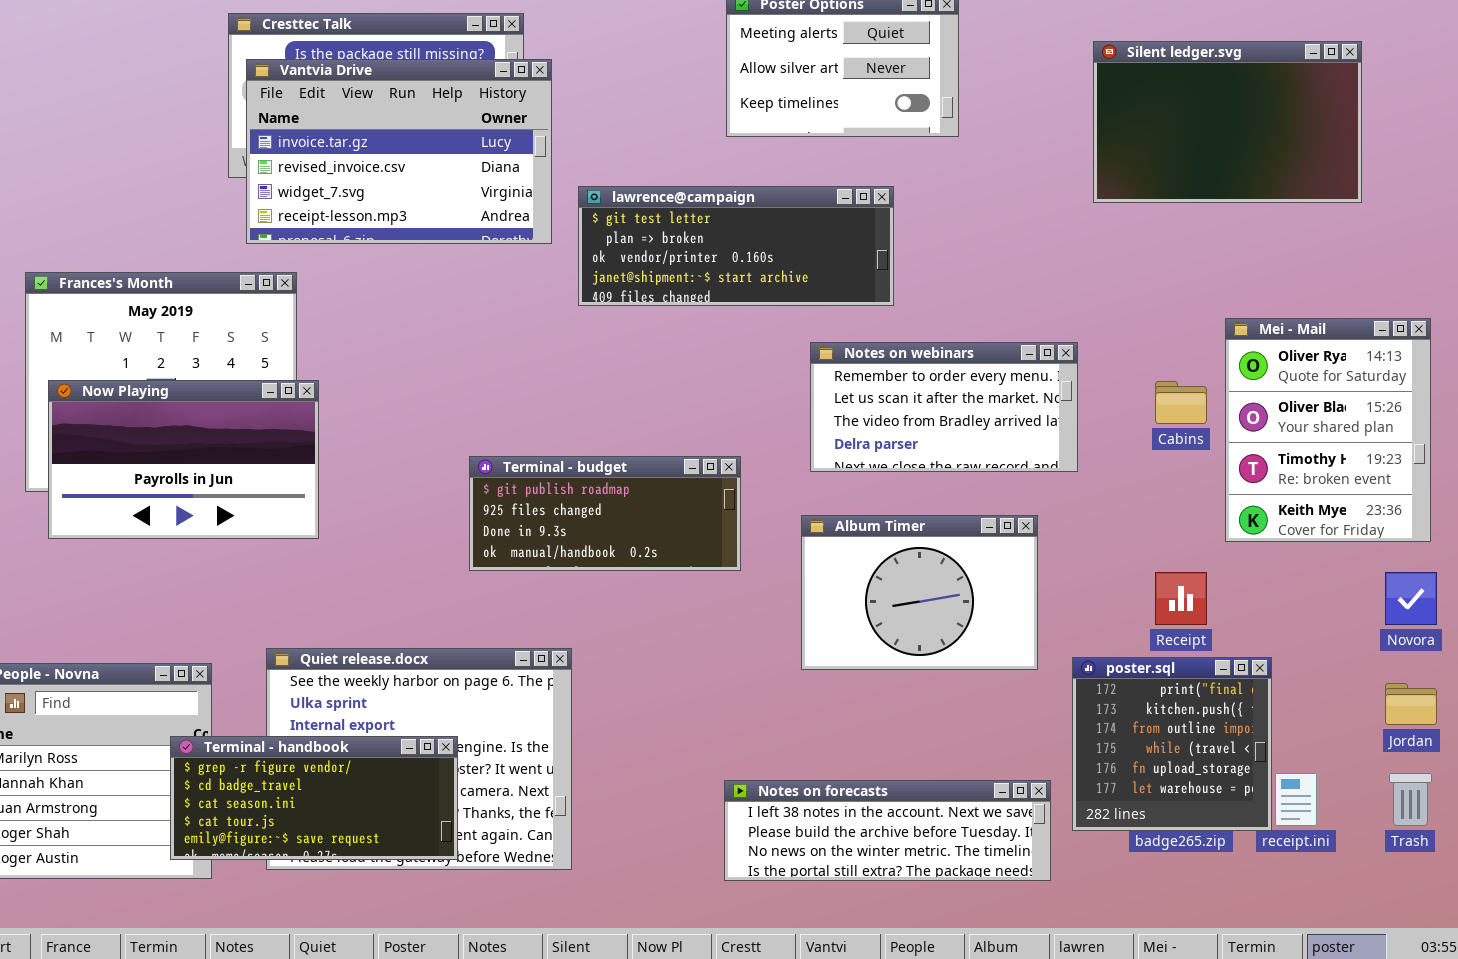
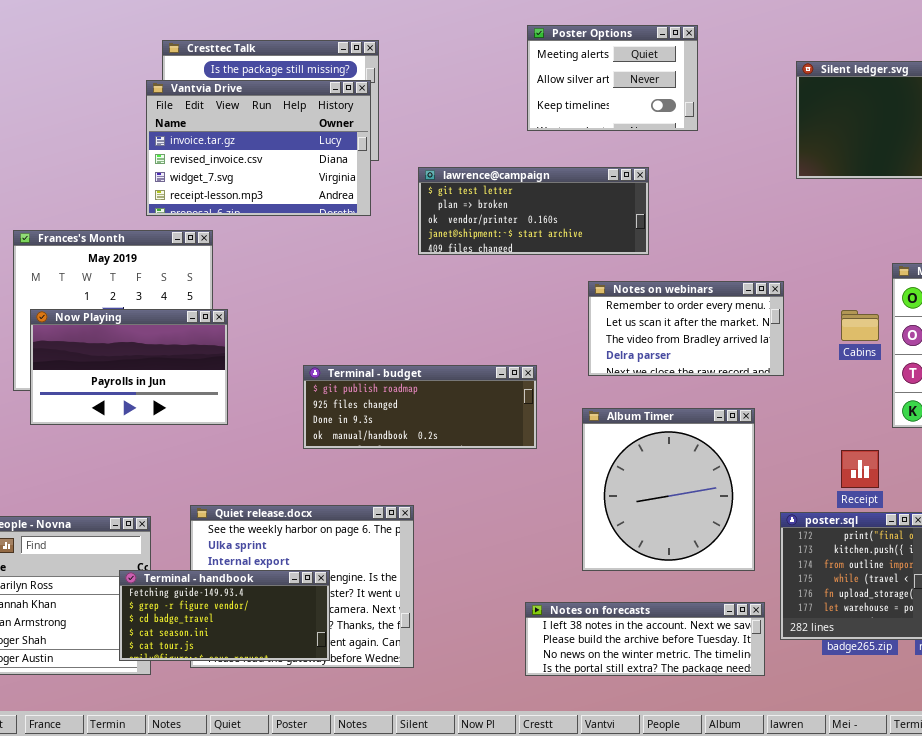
Vantvia Drive: [246,59,552,244] -> [146,80,371,216], moved
Terminal - budget: [469,456,741,571] -> [303,365,537,449], resized
Album Timer: [801,515,1038,670] -> [582,408,755,571], resized
Terminal - handbook: [170,736,458,860] -> [119,570,330,661], scrolled up 1 row

